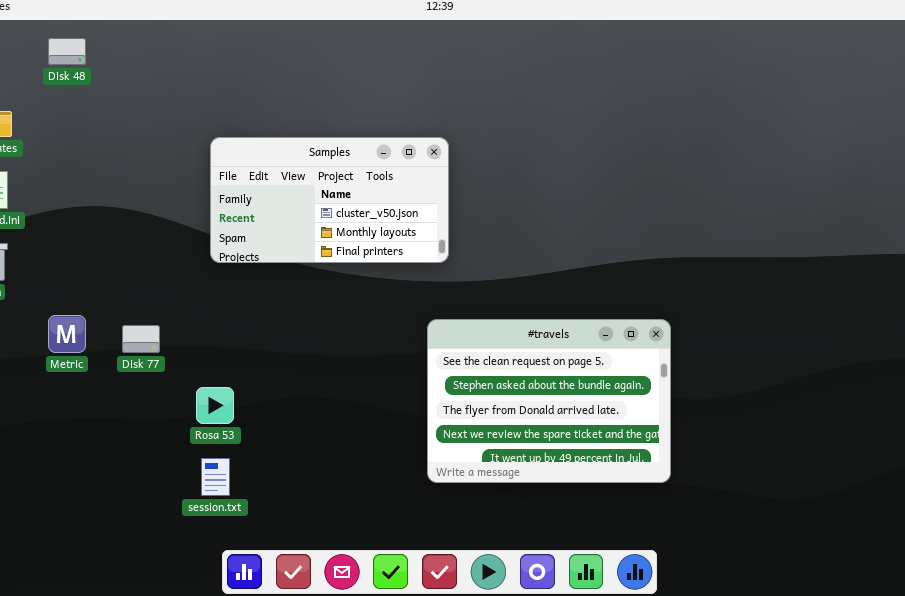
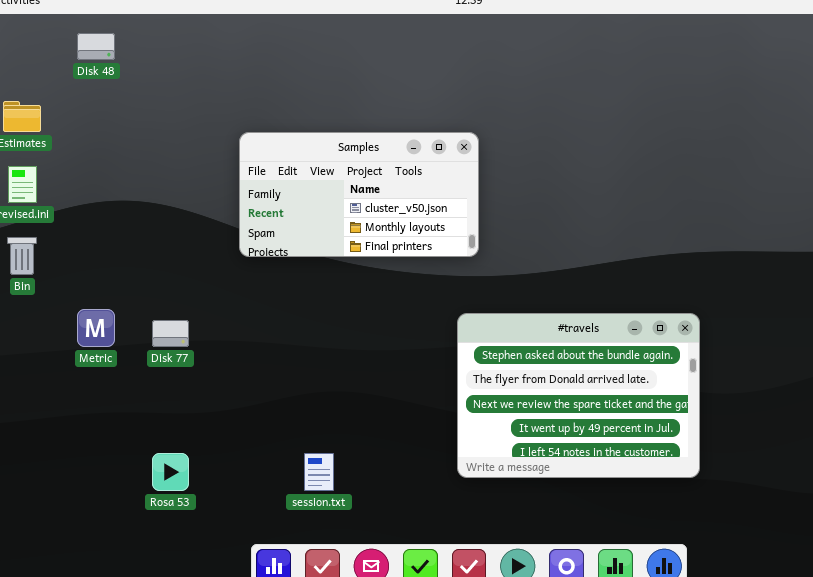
#travels: [427,319,671,483] -> [457,313,700,478], scrolled down 1 row
Rosa 53: [196,387,234,424] -> [152,453,189,491], moved
session.txt: [201,458,230,496] -> [304,453,334,491], moved

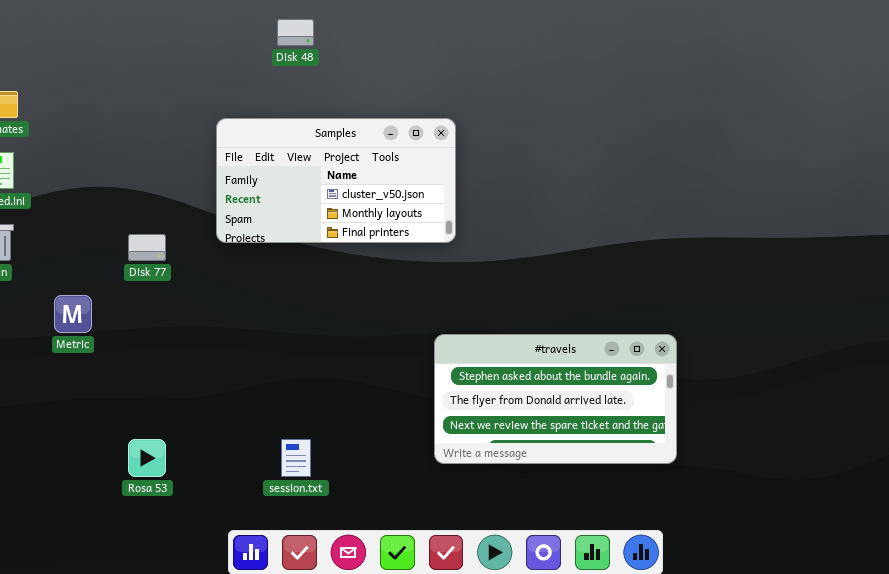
Disk 48: [77,33,115,60] -> [277,19,314,46], moved
#travels: [457,313,700,478] -> [434,334,677,464], resized
Disk 77: [152,320,189,347] -> [128,234,166,261], moved

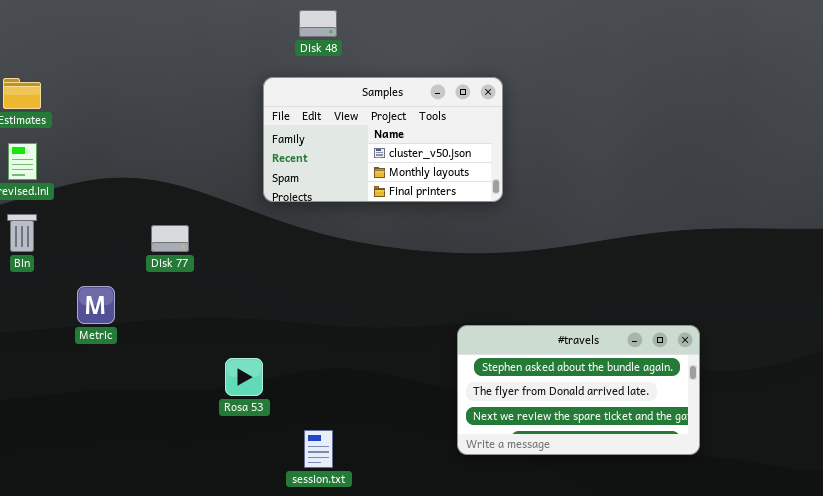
Samples: [216,118,456,243] -> [263,77,503,202], moved
Rosa 53: [128,439,166,477] -> [225,358,263,396], moved

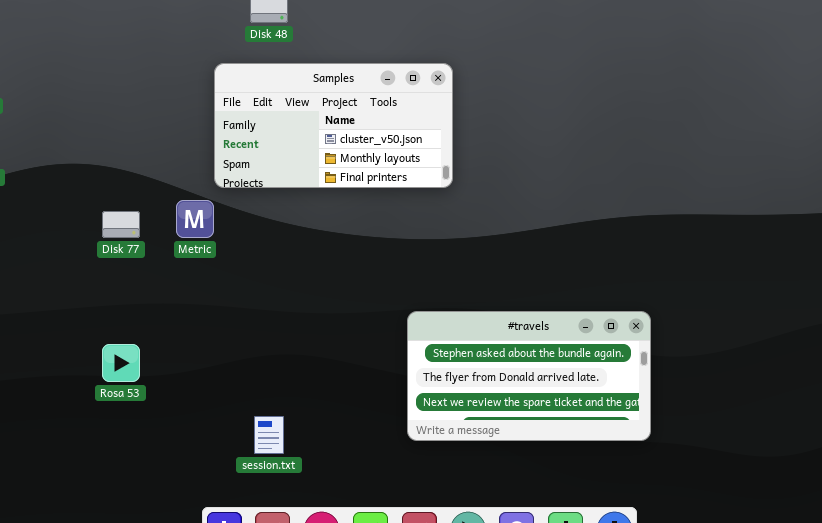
Metric: [77,286,115,324] -> [176,200,214,238], moved
Rosa 53: [225,358,263,396] -> [102,344,140,382], moved

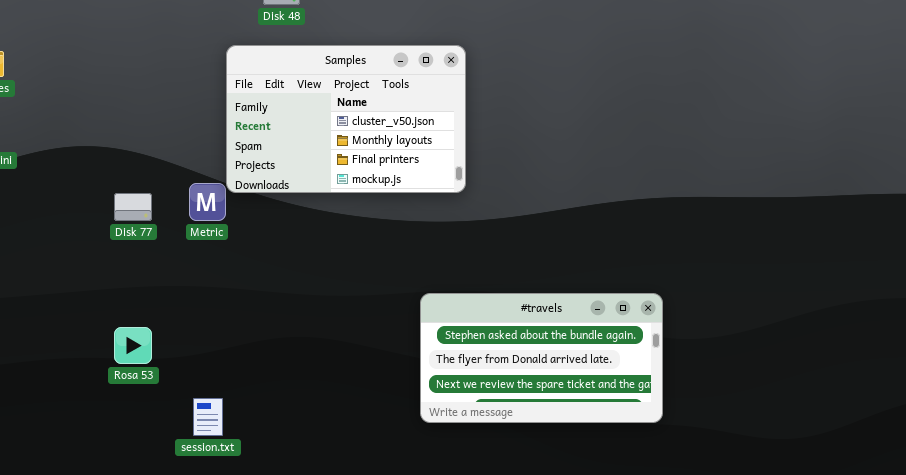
Samples: [214,63,453,188] -> [226,45,466,193], resized
session.txt: [254,416,284,454] -> [193,398,223,436], moved

